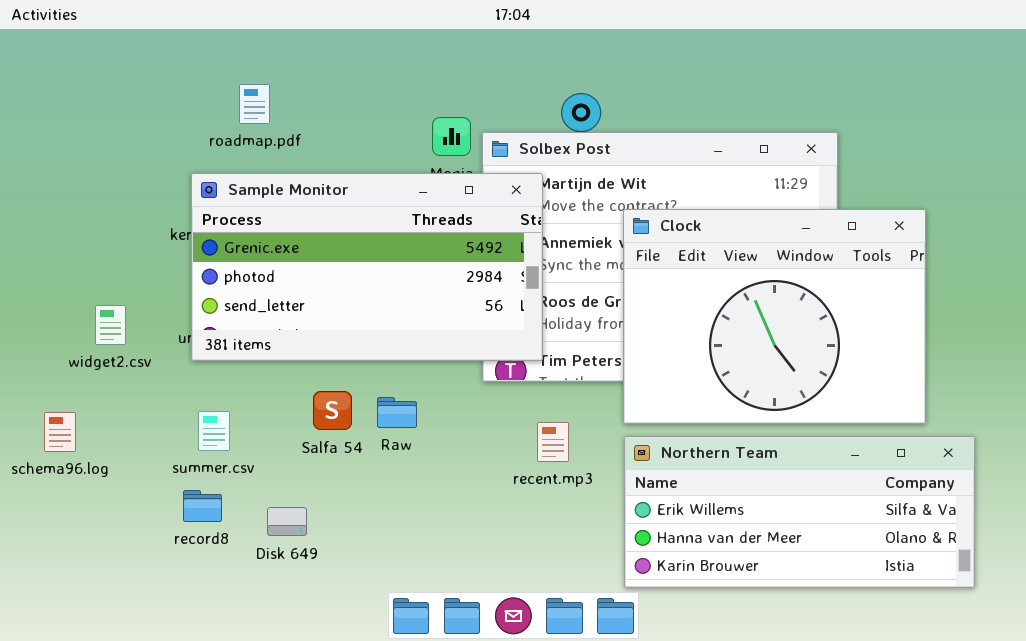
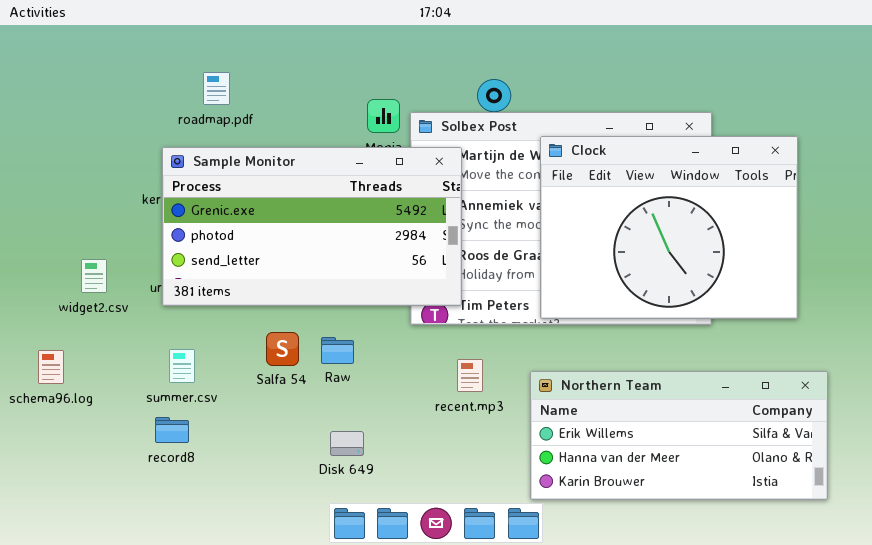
Clock: [623,209,926,424] -> [540,136,798,319], moved
Disk 649: [267,507,307,536] -> [330,431,364,456], moved

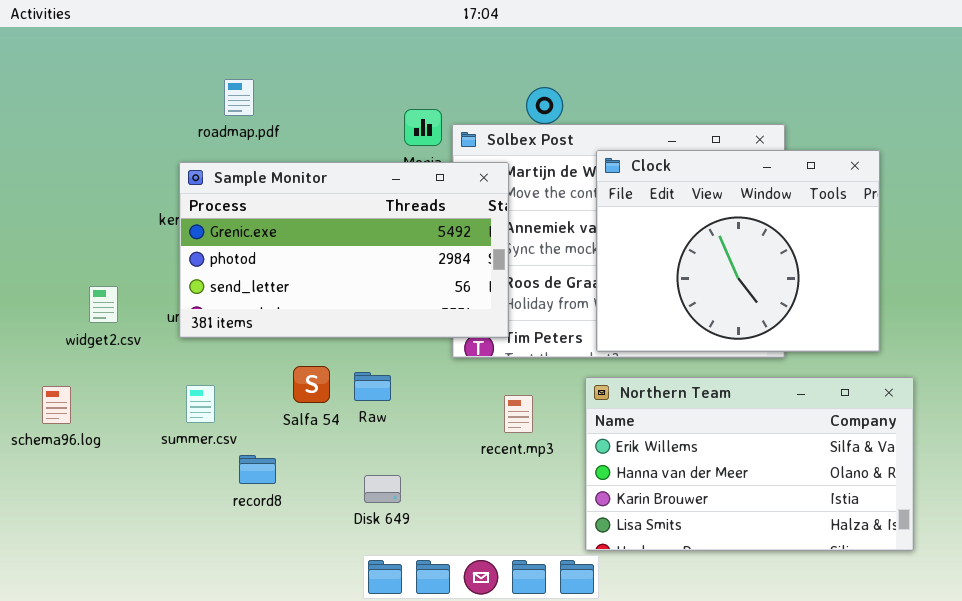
Northern Team: [530,371,828,500] -> [585,377,914,551], resized
record8: [155,417,189,443] -> [239,455,276,484], moved

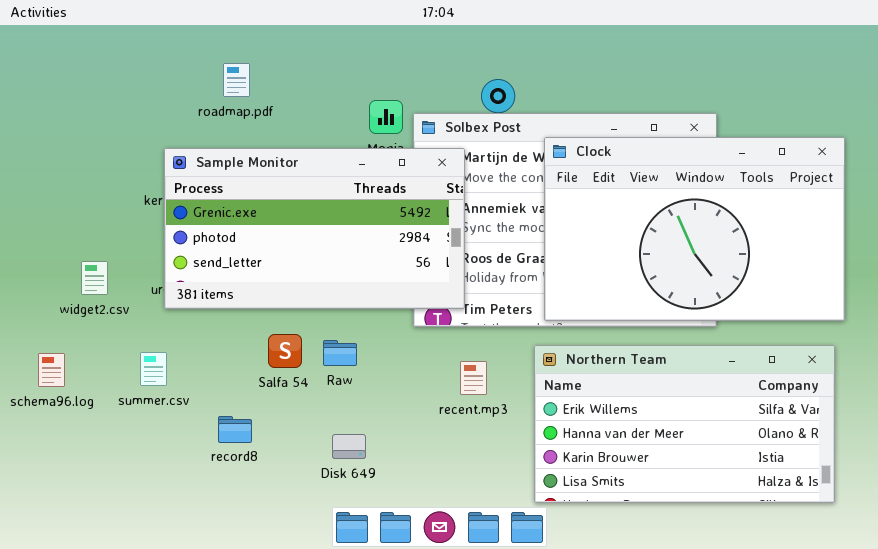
roadmap.pdf: [224,79,254,116] -> [223,63,250,97], moved
Clock: [596,150,880,352] -> [544,137,845,321], resized
summer.csv: [186,385,215,423] -> [140,352,167,386], moved

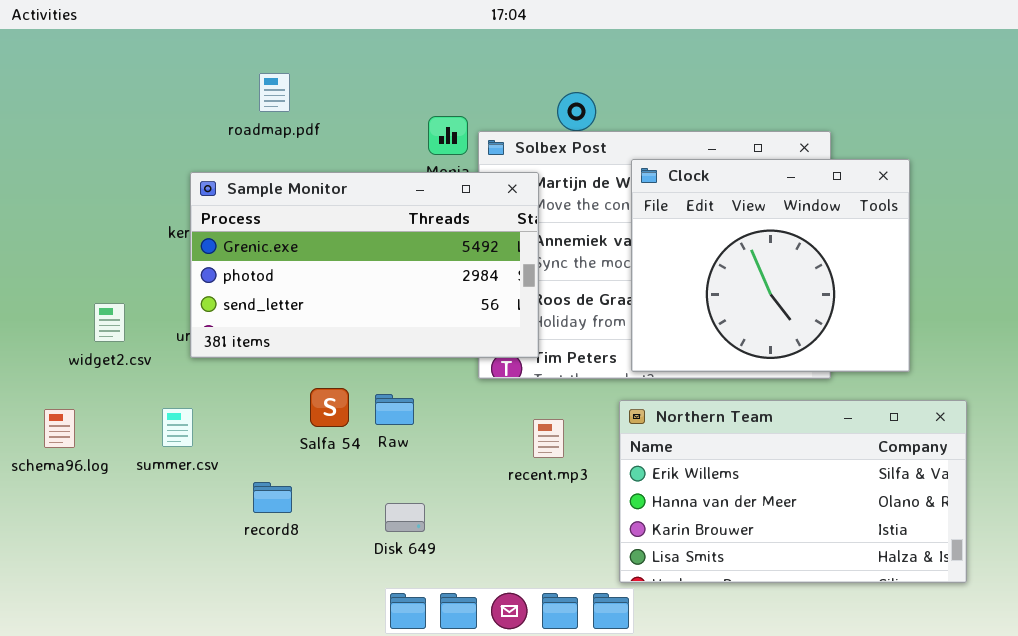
Clock: [544,137,845,321] -> [631,159,910,372], resized

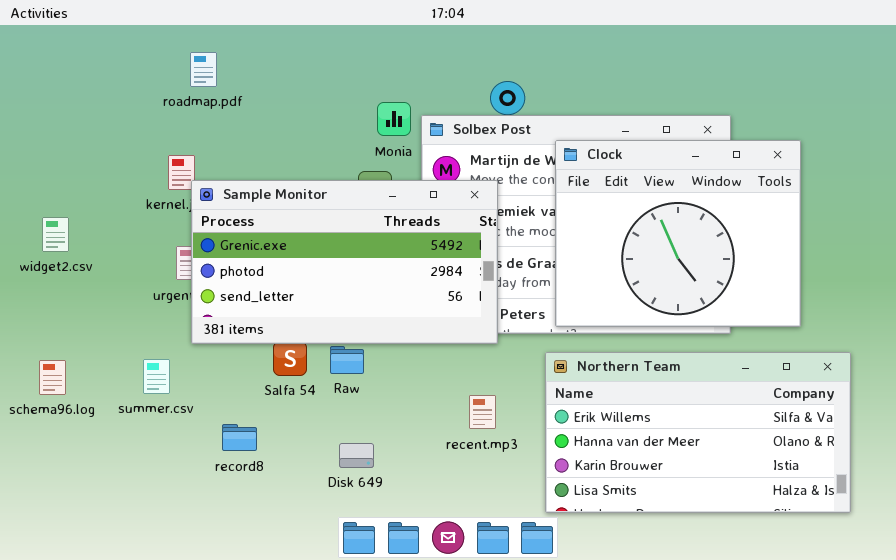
roadmap.pdf: [259,73,290,112] -> [190,52,217,87], moved
Sample Monitor: [190,172,539,358] -> [191,180,498,344], moved
widget2.csv: [94,303,125,342] -> [42,217,69,252], moved
recent.mp3: [533,419,564,458] -> [469,395,496,429], moved

